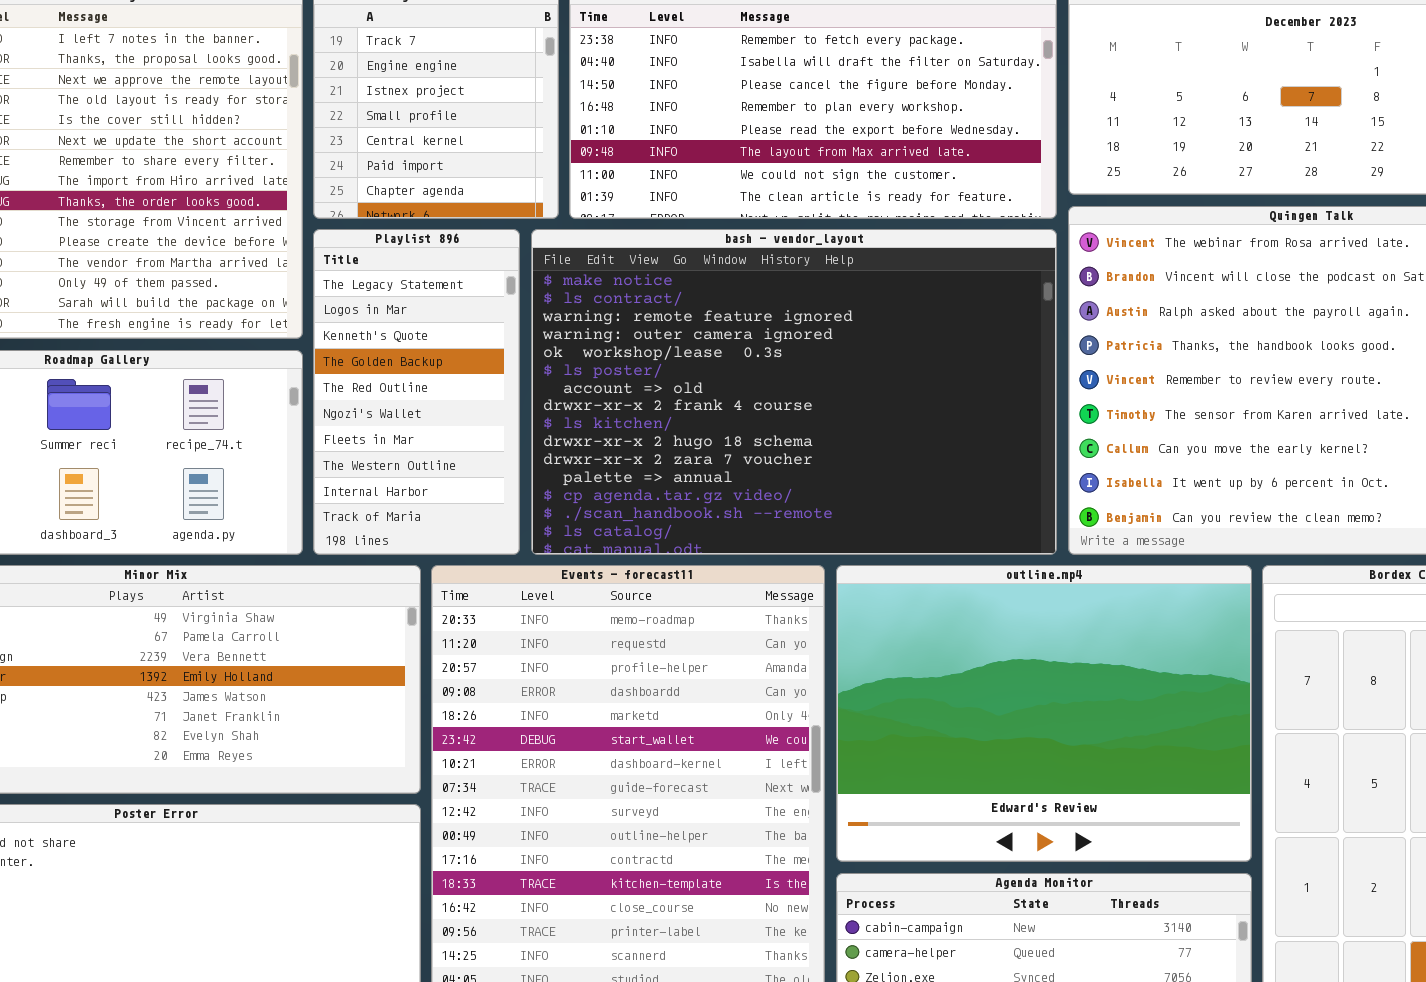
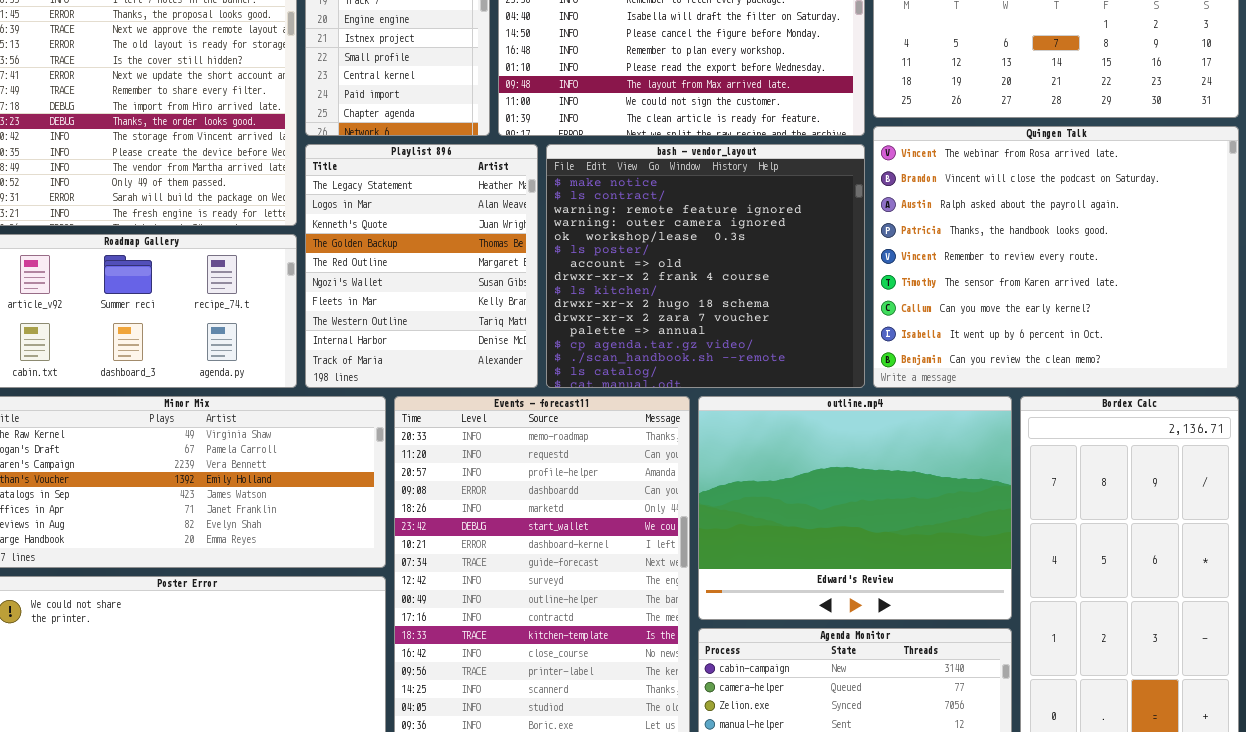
Playlist 896: [313,229,520,555] -> [305,144,538,388], resized
bash - vendor_layout: [531,229,1057,555] -> [546,144,865,388], resized

